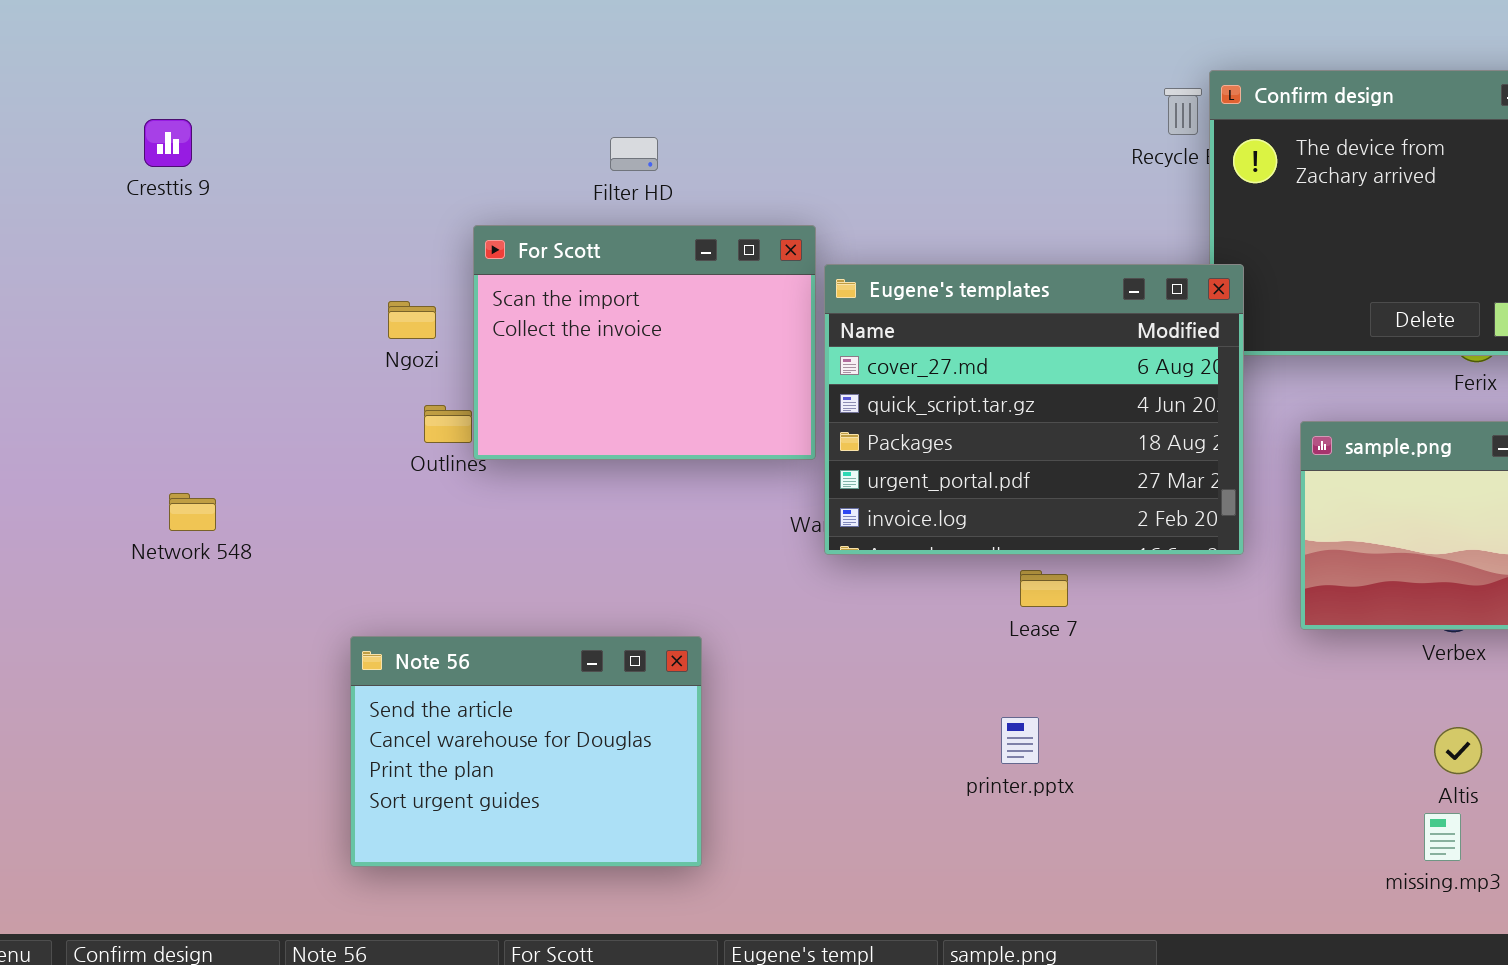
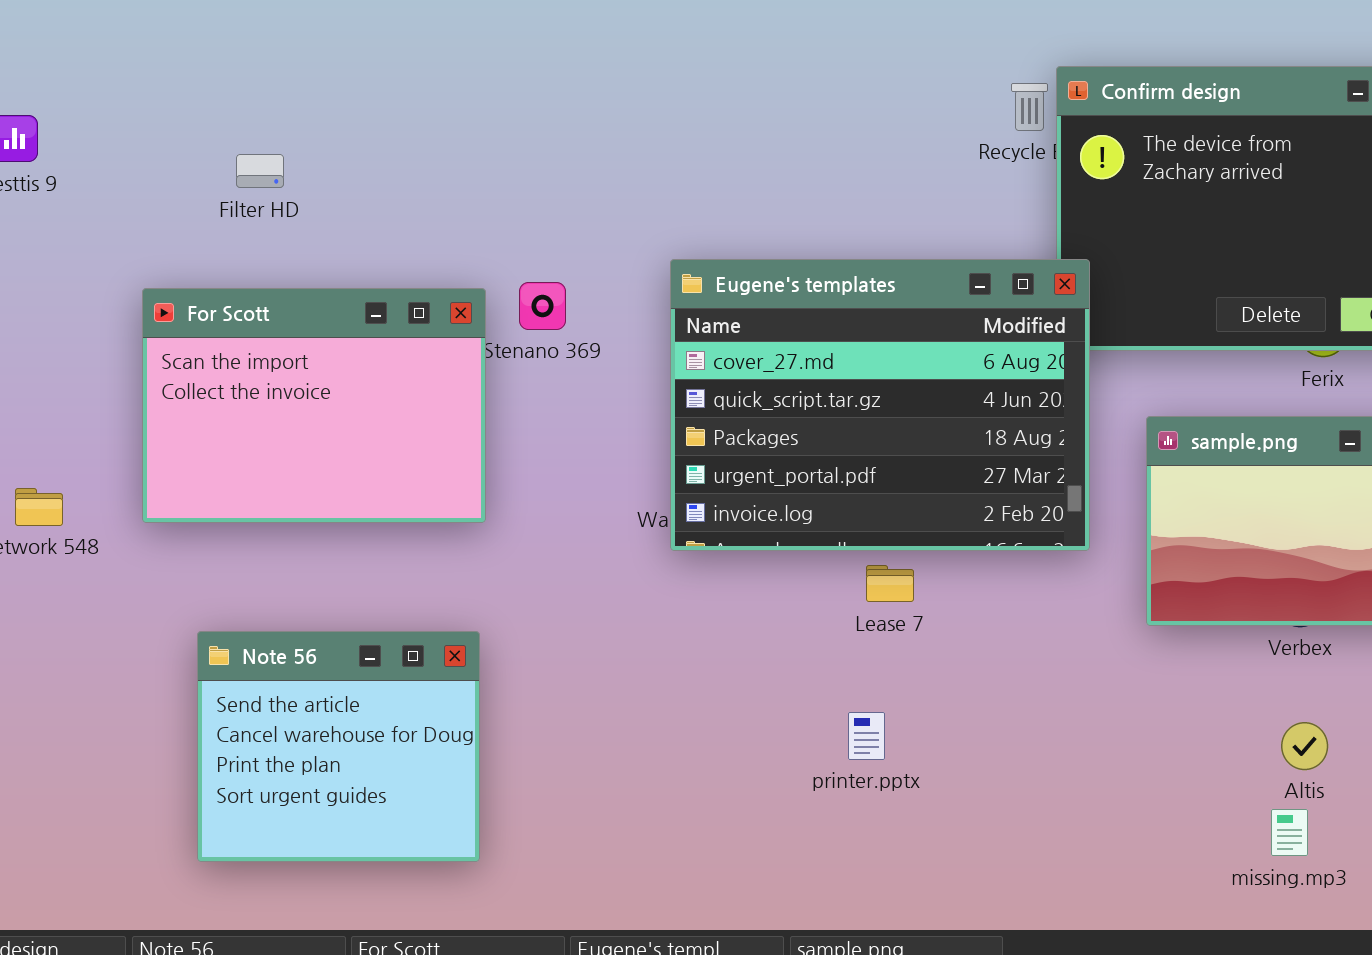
Filter HD: [610,137,658,171] -> [236,154,284,188], moved
For Scott: [473,225,816,460] -> [142,288,486,523], moved
Note 56: [350,636,702,867] -> [197,631,480,862], resized

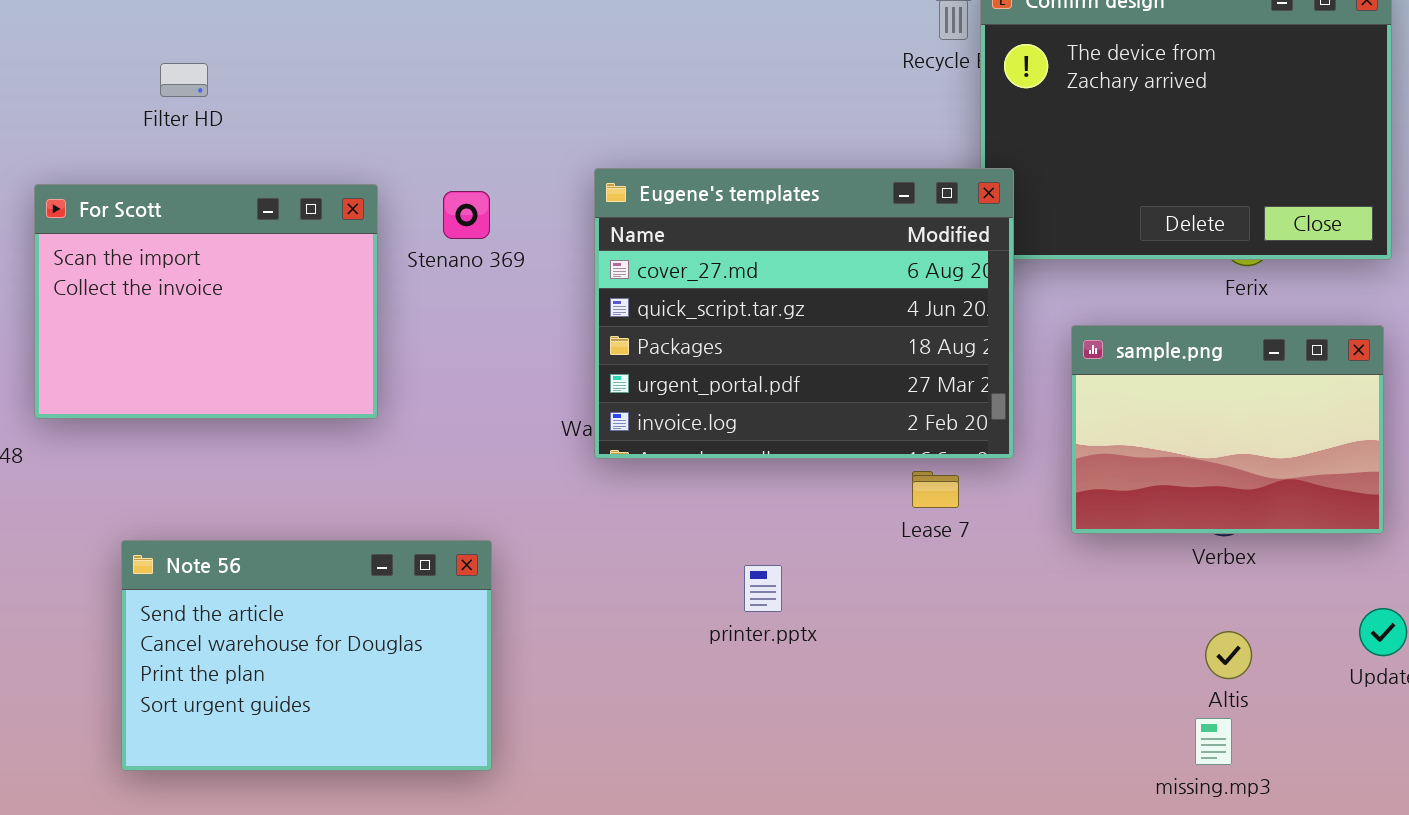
For Scott: [142,288,486,523] -> [34,184,378,419], moved
Lease 7: [866,565,914,602] -> [912,471,959,508], moved
Note 56: [197,631,480,862] -> [121,540,492,771], resized
printer.pptx: [848,712,885,760] -> [744,565,782,612], moved

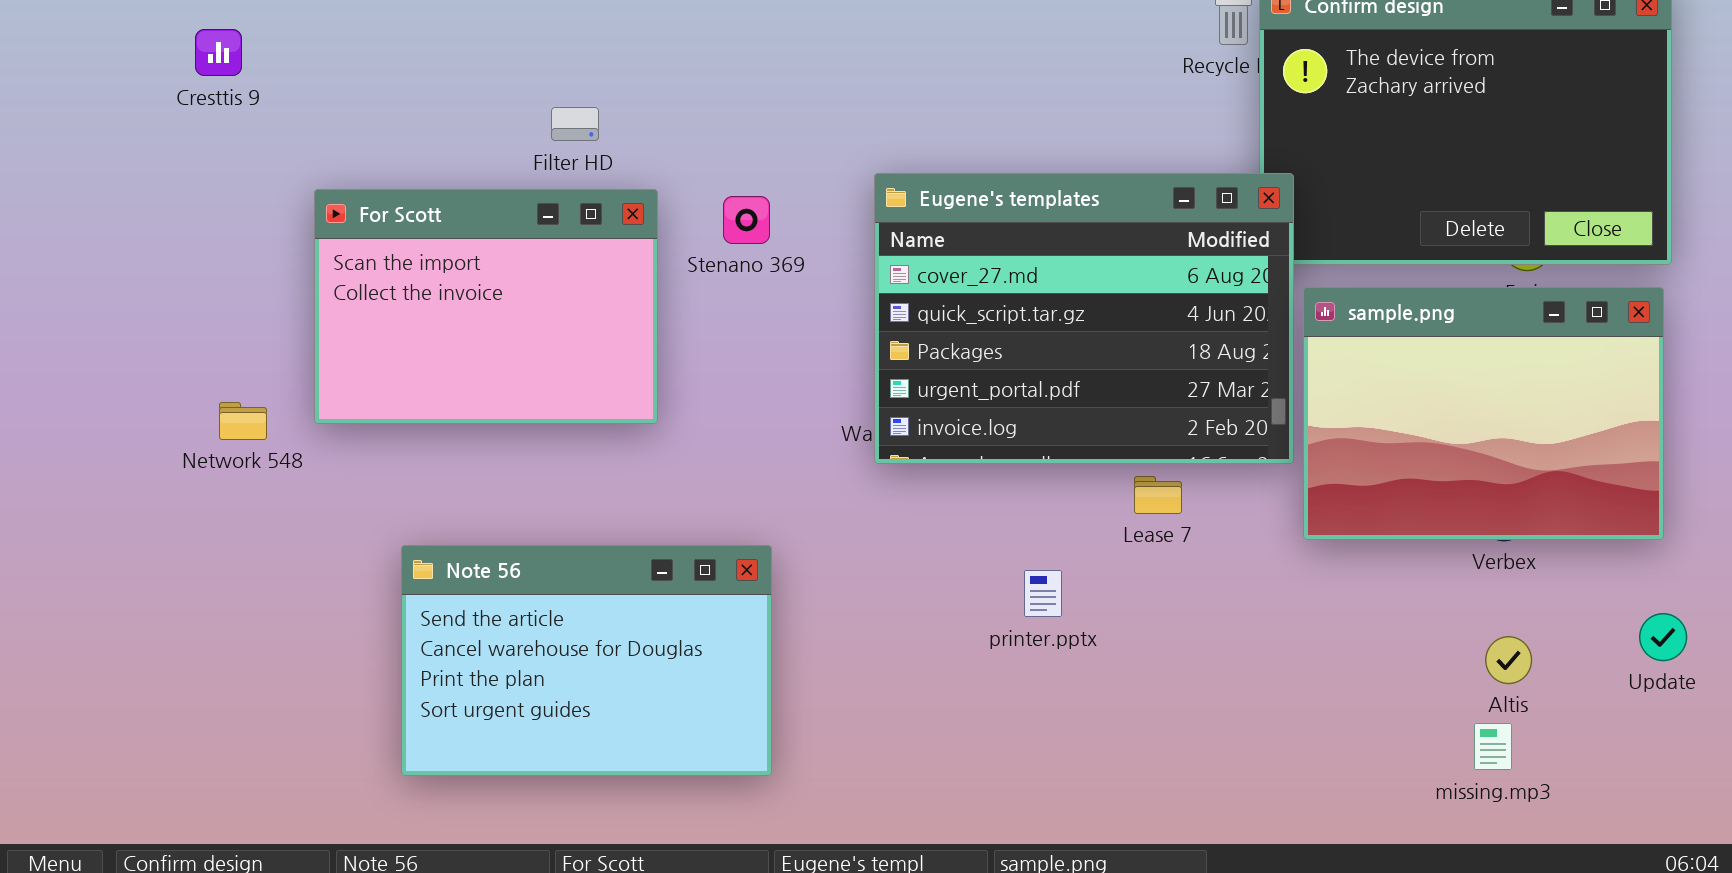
Filter HD: [160,63,208,97] -> [551,107,599,141], moved
sample.png: [1071,325,1384,534] -> [1303,287,1664,540], resized
Lease 7: [912,471,959,508] -> [1134,476,1182,514], moved

